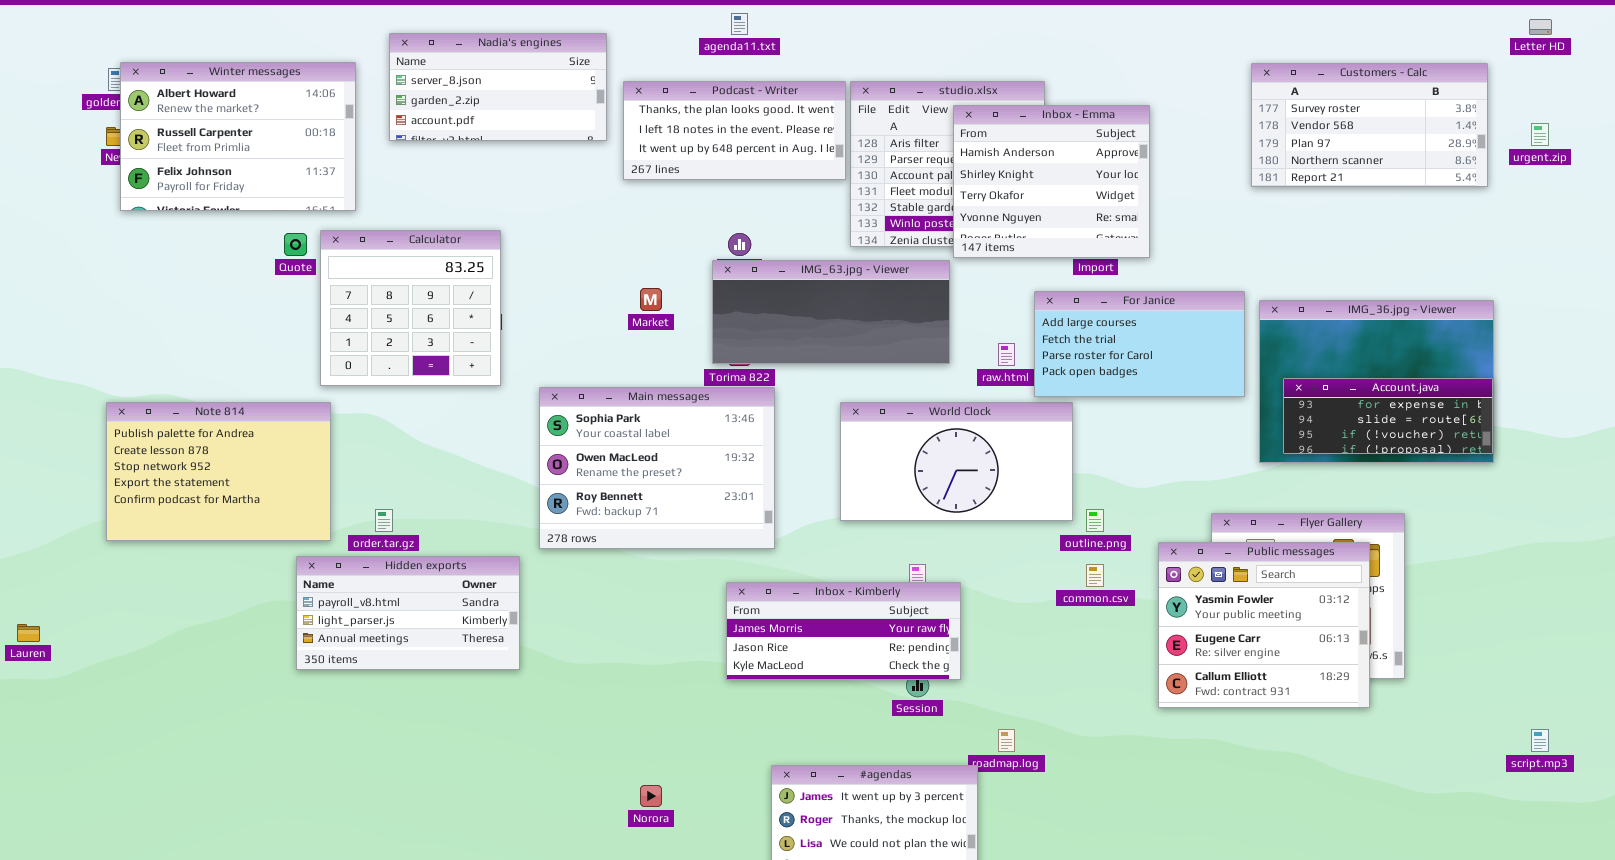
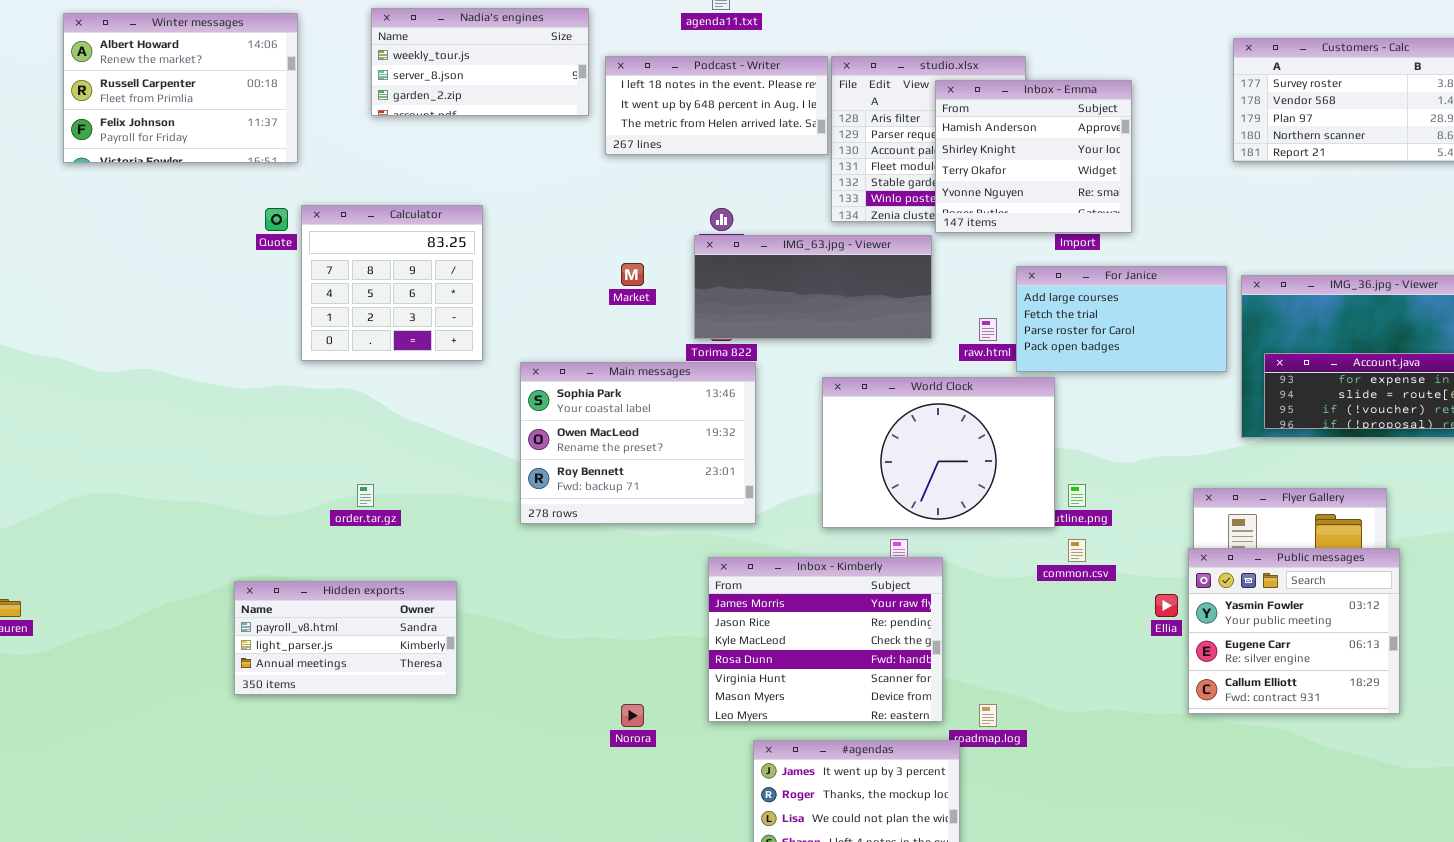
Nadia's engines: [389,33,607,141] -> [371,8,589,116], scrolled up 1 row
Winter messages: [120,62,356,211] -> [63,13,298,163], moved
Podcast - Writer: [623,81,846,180] -> [605,56,828,155], scrolled down 1 row
Note 814: [106,402,331,541] -> none, closed
World Clock: [840,402,1073,521] -> [822,377,1055,528], resized
Public messages: [1158,542,1370,708] -> [1188,548,1400,714], moved
Hidden exports: [296,556,520,670] -> [234,581,457,695], moved
Inbox - Kimberly: [726,582,961,680] -> [708,557,943,722], resized
Norora: [640,785,662,807] -> [621,704,644,727], moved

